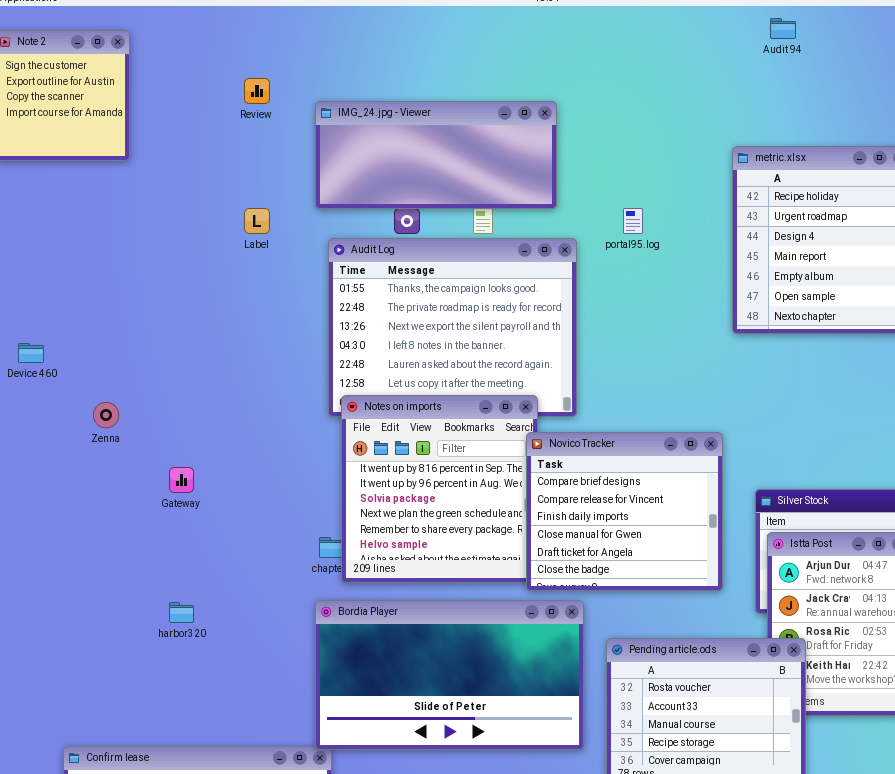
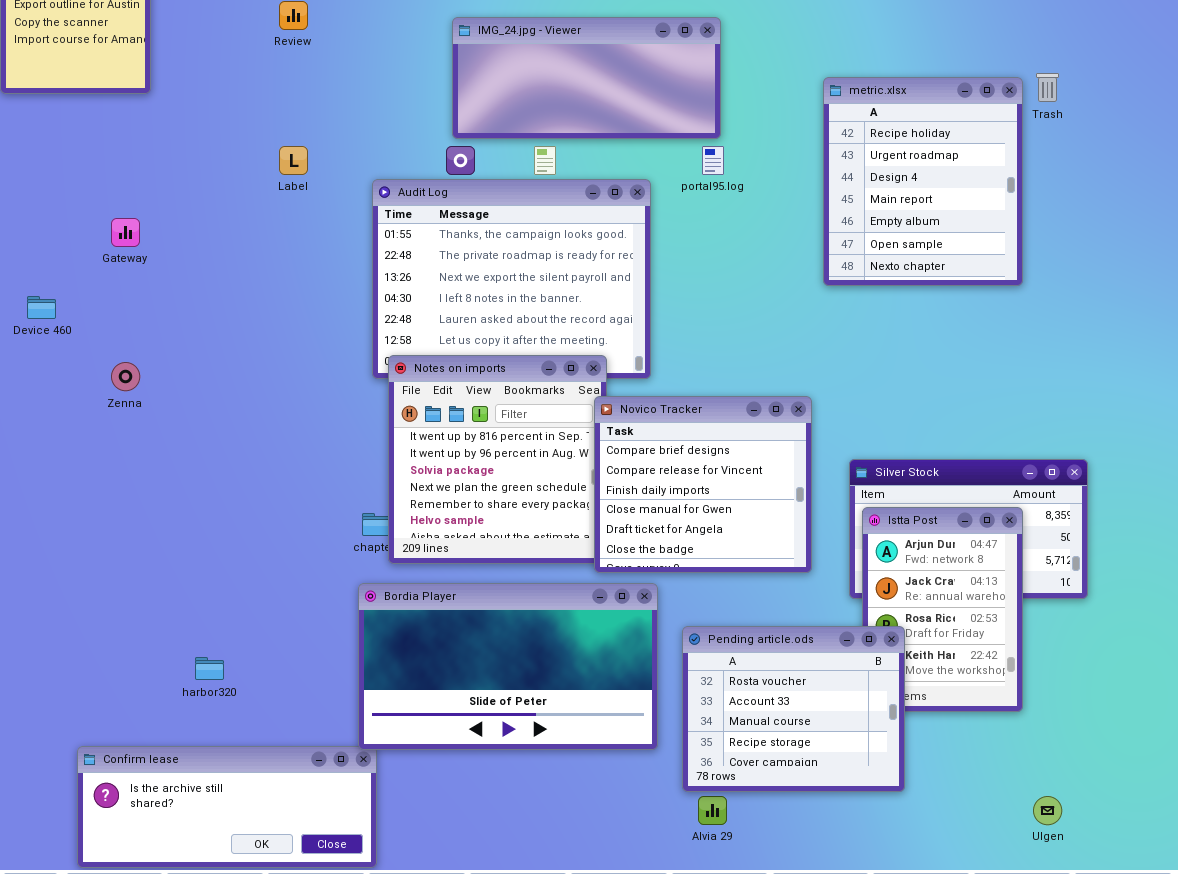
IMG_24.jpg - Viewer: [315,101,557,209] -> [452,17,721,139], moved
Gateway: [169,467,194,493] -> [111,218,140,247], moved
harbor320: [169,602,194,623] -> [195,657,224,680], moved

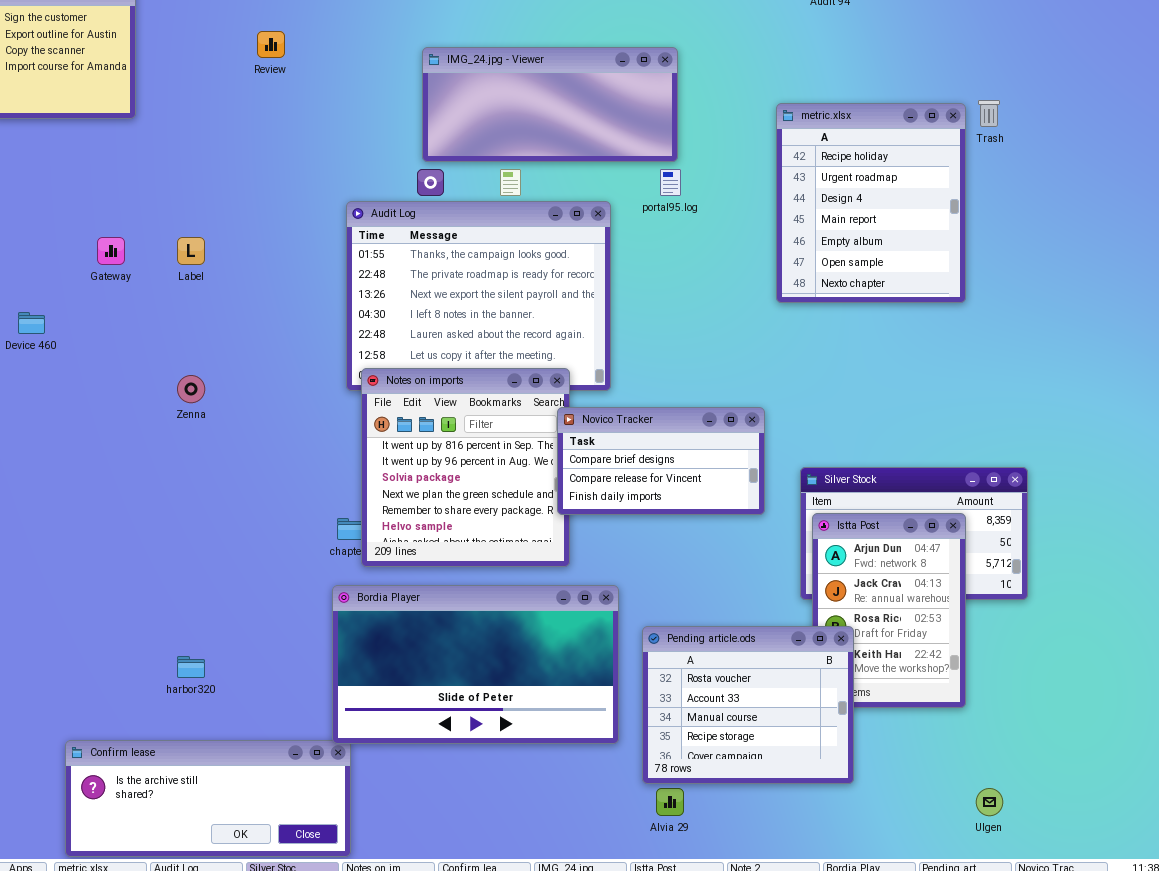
Label: [279,146,308,175] -> [177,237,205,265], moved
Zenna: [111,362,140,391] -> [177,375,205,403], moved
Novico Tracker: [594,396,812,573] -> [557,407,765,515], resized

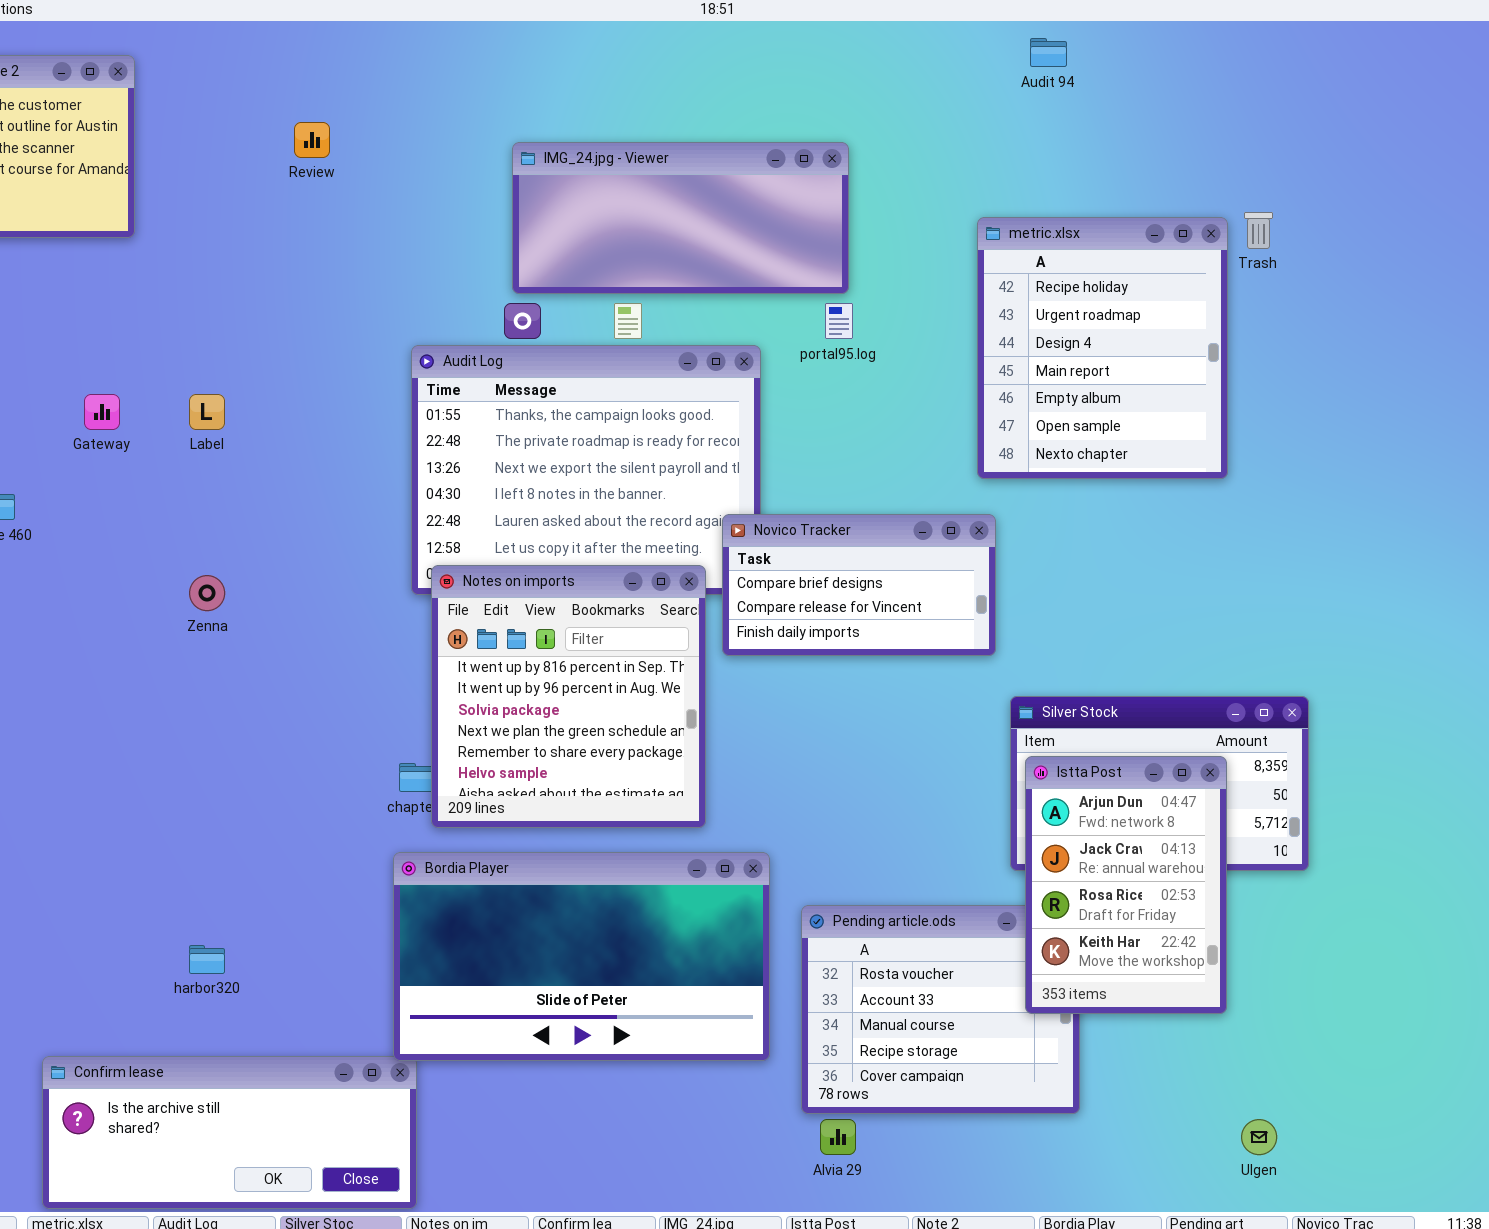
Novico Tracker: [557,407,765,515] -> [722,514,996,656], moved
Istta Post: [812,513,966,708] -> [1025,756,1227,1014], raised

